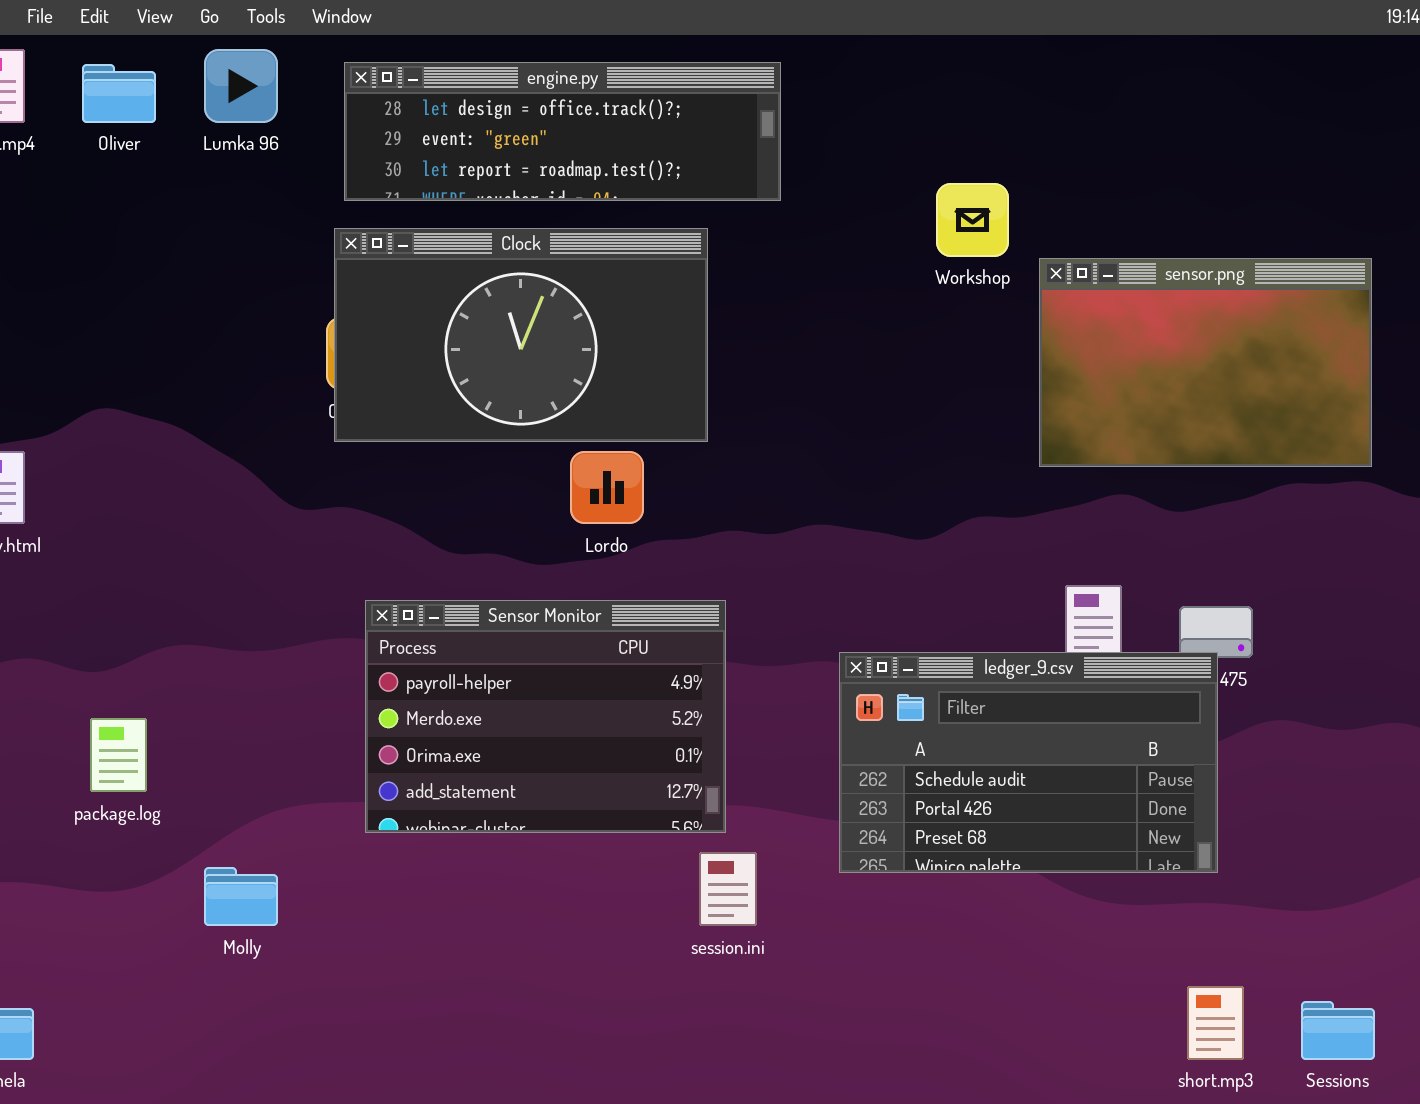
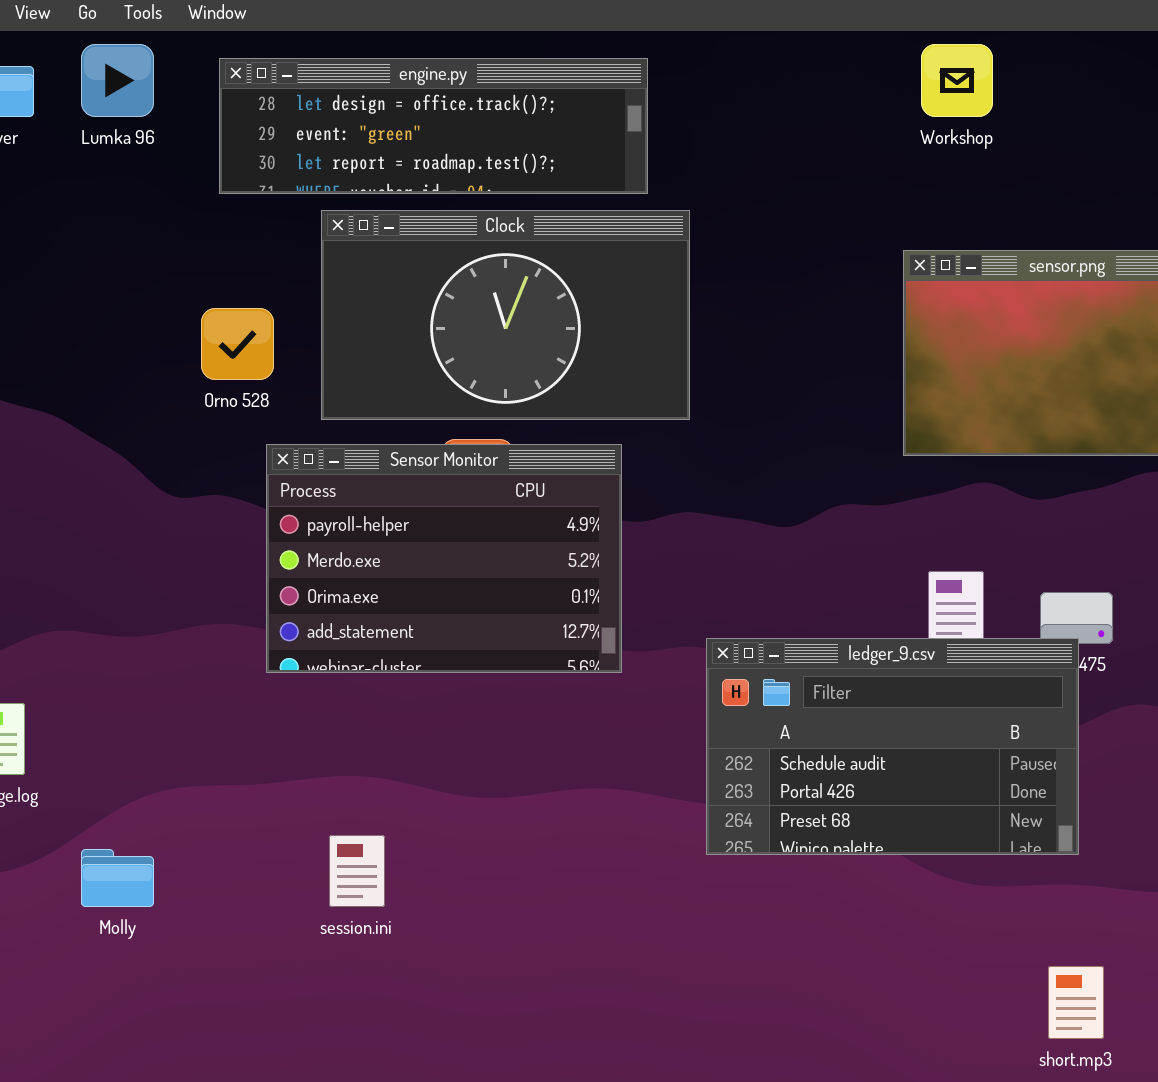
Workshop: [936,183,1009,257] -> [921,44,993,117], moved
Clock: [334,228,708,442] -> [321,210,690,420], moved
Sensor Monitor: [365,600,726,833] -> [266,444,622,673], moved
session.ini: [699,852,757,926] -> [329,835,385,907], moved

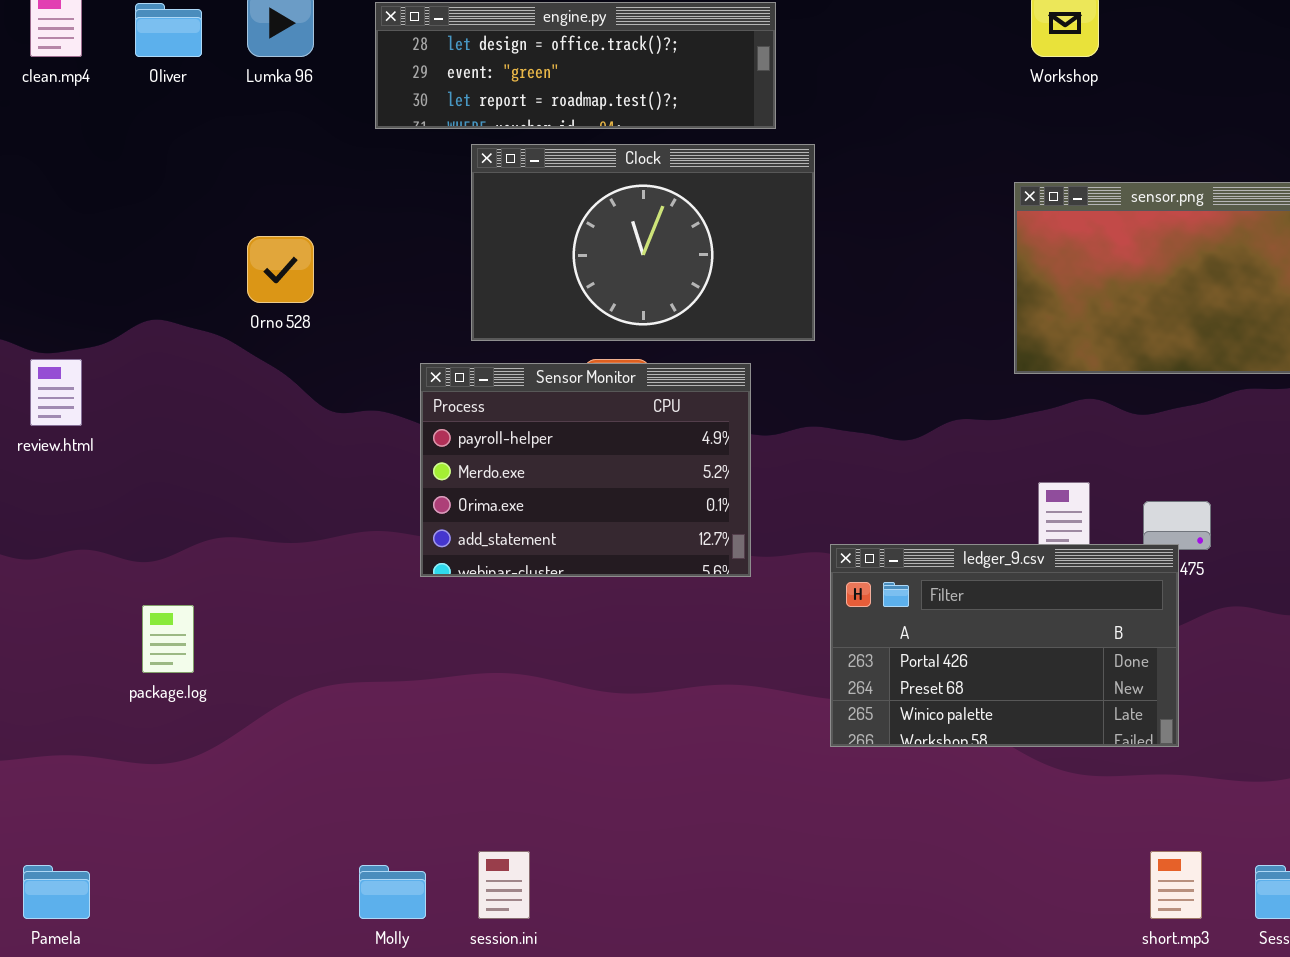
Orno 528: [201,308,274,380] -> [247,236,314,303], moved
ledger_9.csv: [706,638,1079,855] -> [830,544,1179,747], scrolled down 1 row
session.ini: [329,835,385,907] -> [478,851,530,919], moved
Molly: [81,849,154,907] -> [359,865,426,919], moved

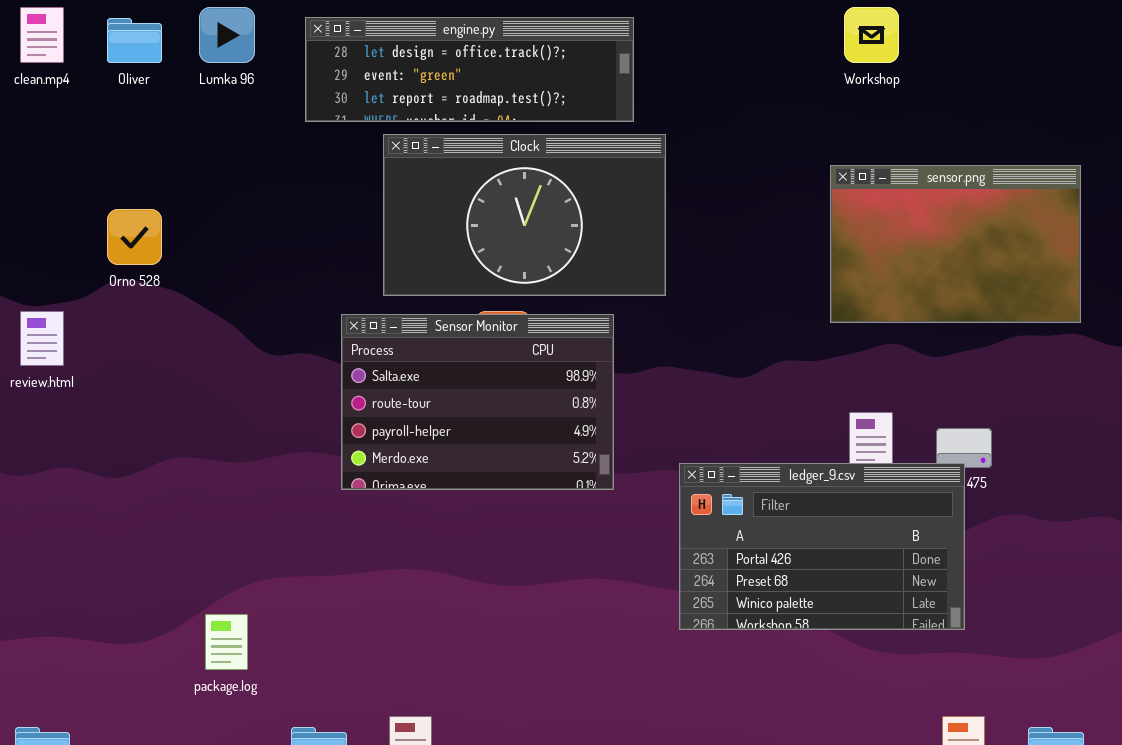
Orno 528: [247,236,314,303] -> [107,209,162,265], moved
Sensor Monitor: [420,363,751,577] -> [341,314,614,490], scrolled up 2 rows
package.log: [142,605,194,673] -> [205,614,248,670], moved

